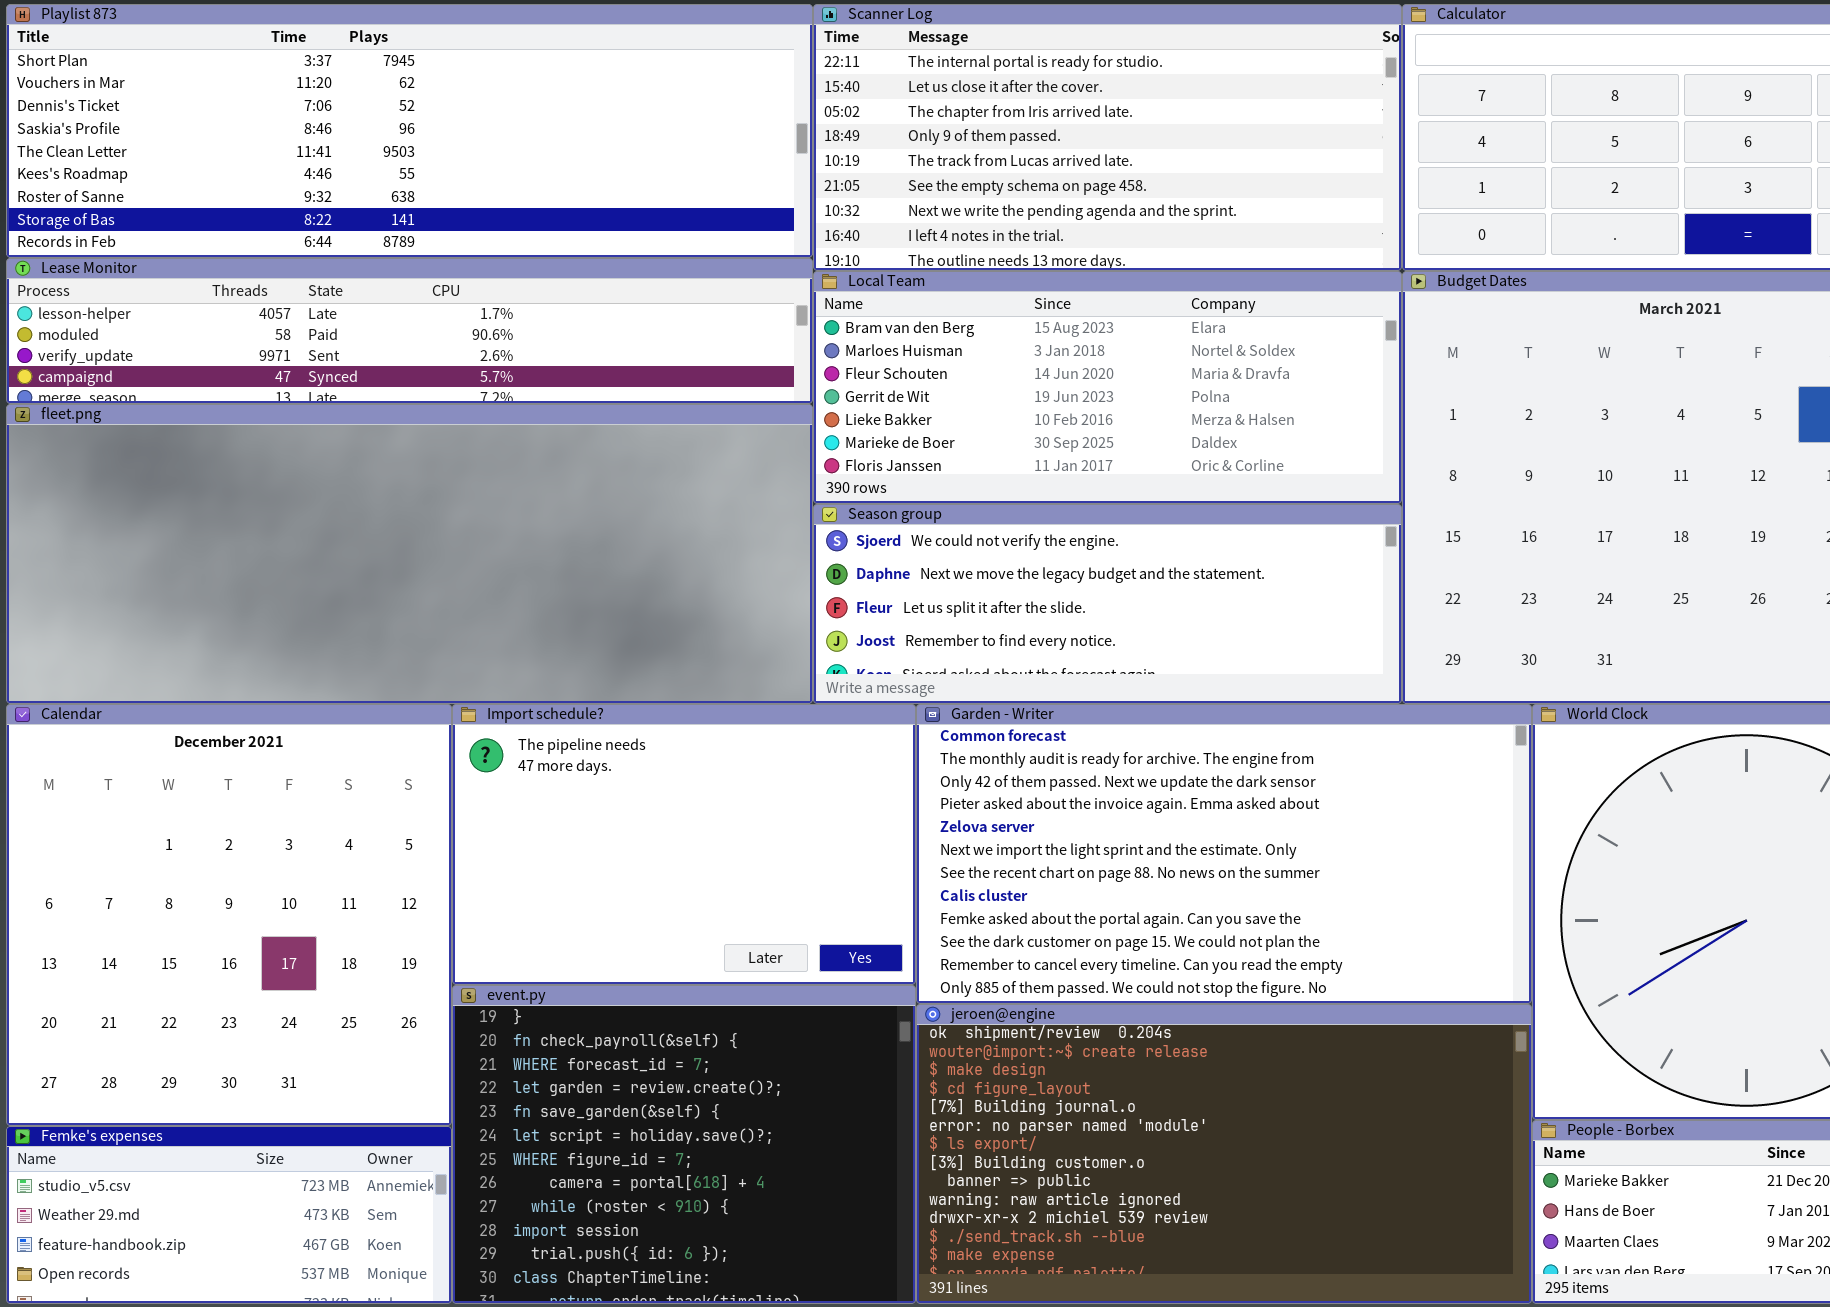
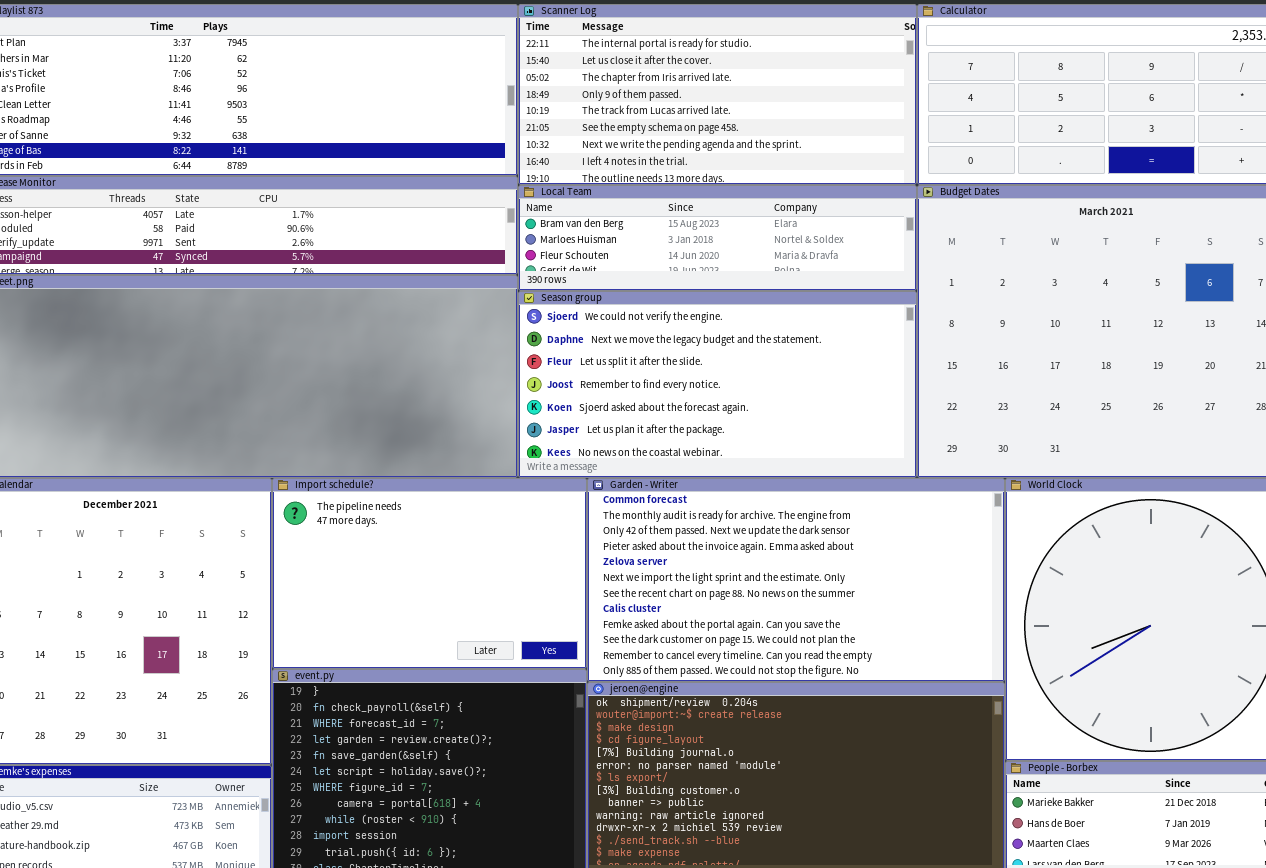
Local Team: [813,271,1402,504] -> [518,185,917,291], resized
Season group: [813,504,1402,704] -> [518,291,917,478], resized

